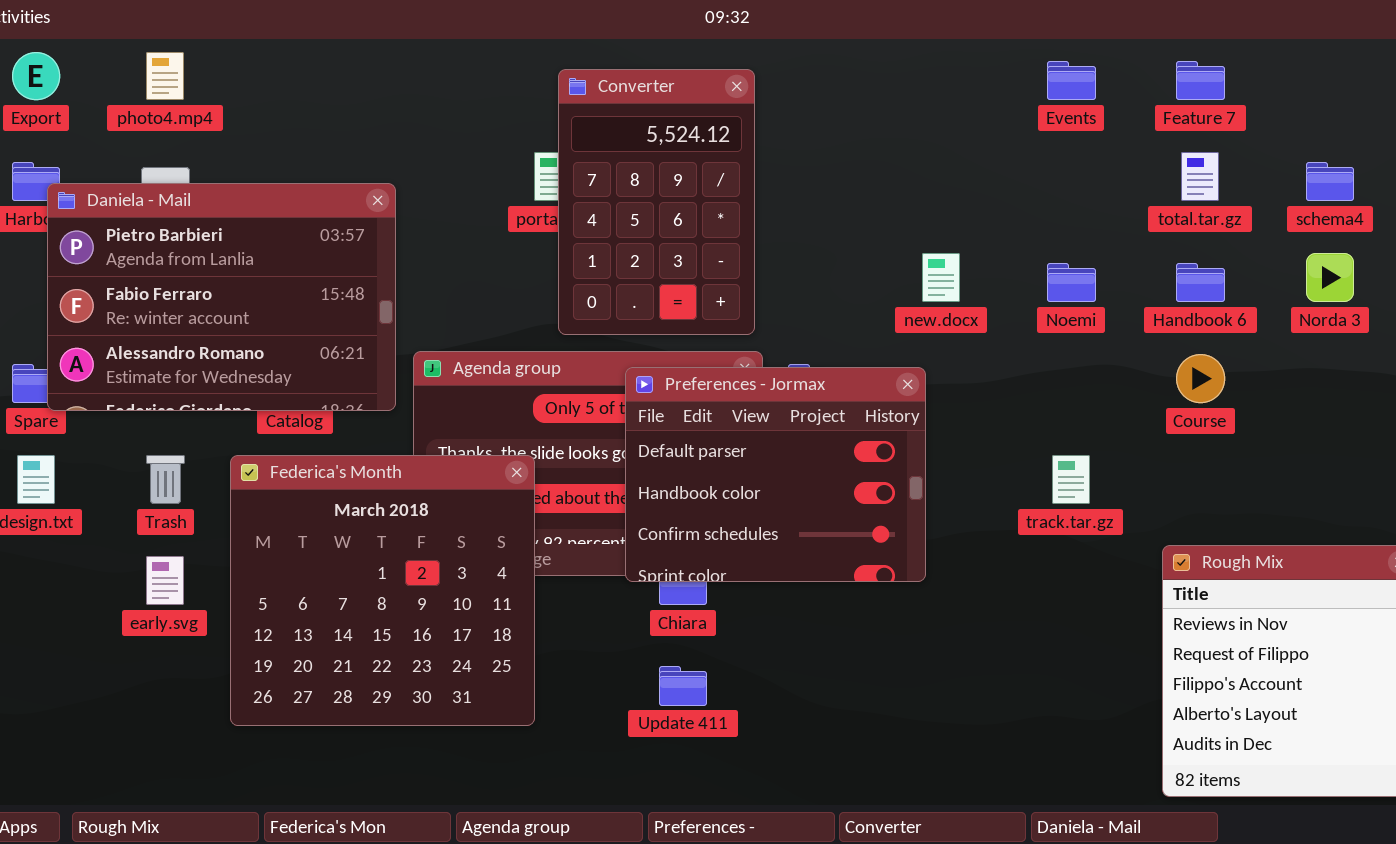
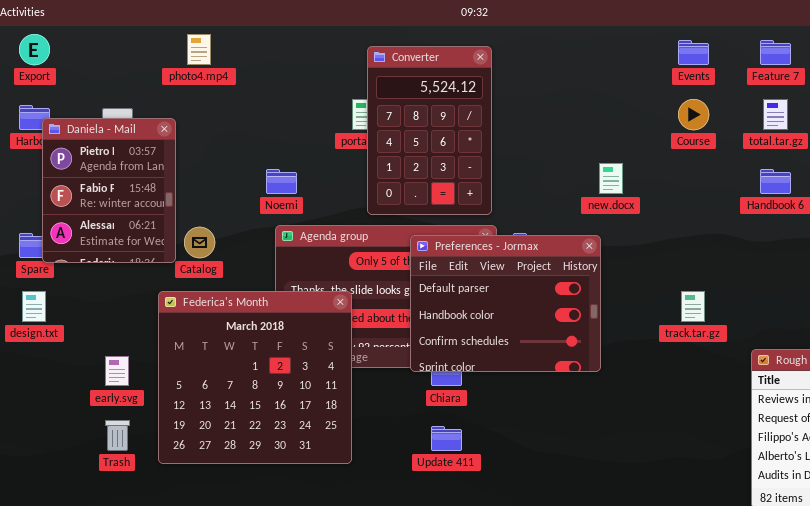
photo4.mp4: [146,52,184,100] -> [187,34,211,65], moved
Daniela - Mail: [47,183,396,411] -> [42,118,176,263], resized
Noemi: [1047,263,1096,302] -> [266,169,297,194], moved
Course: [1176,354,1225,403] -> [678,99,709,130], moved
Trash: [146,455,185,504] -> [105,420,130,451], moved

